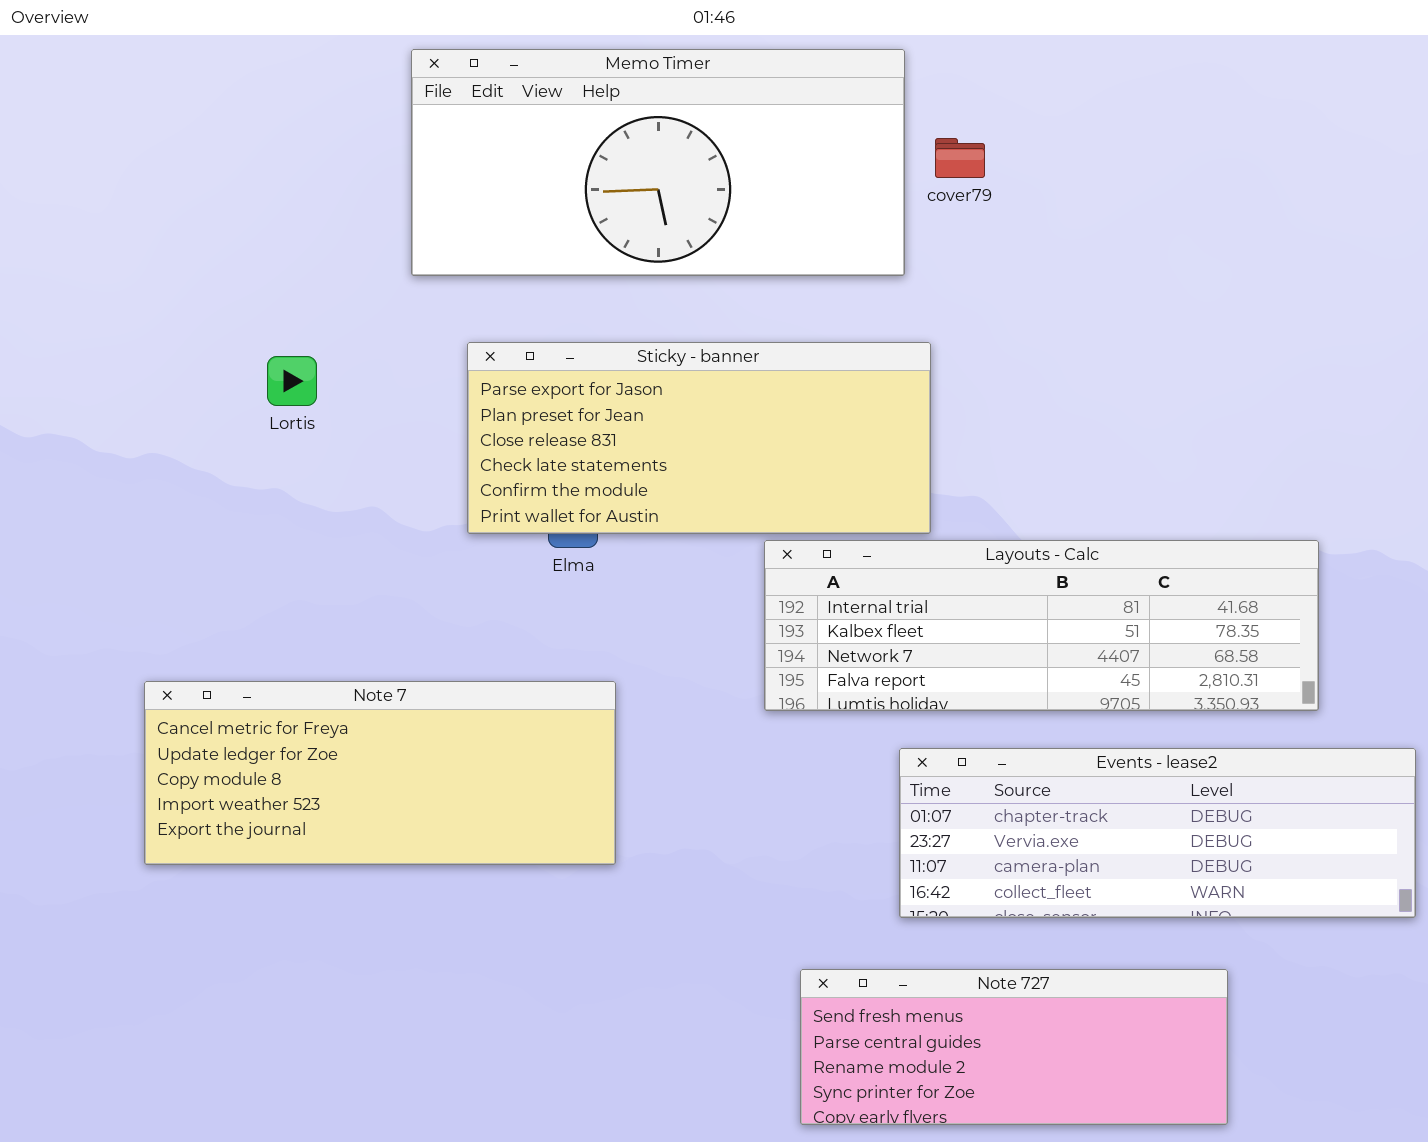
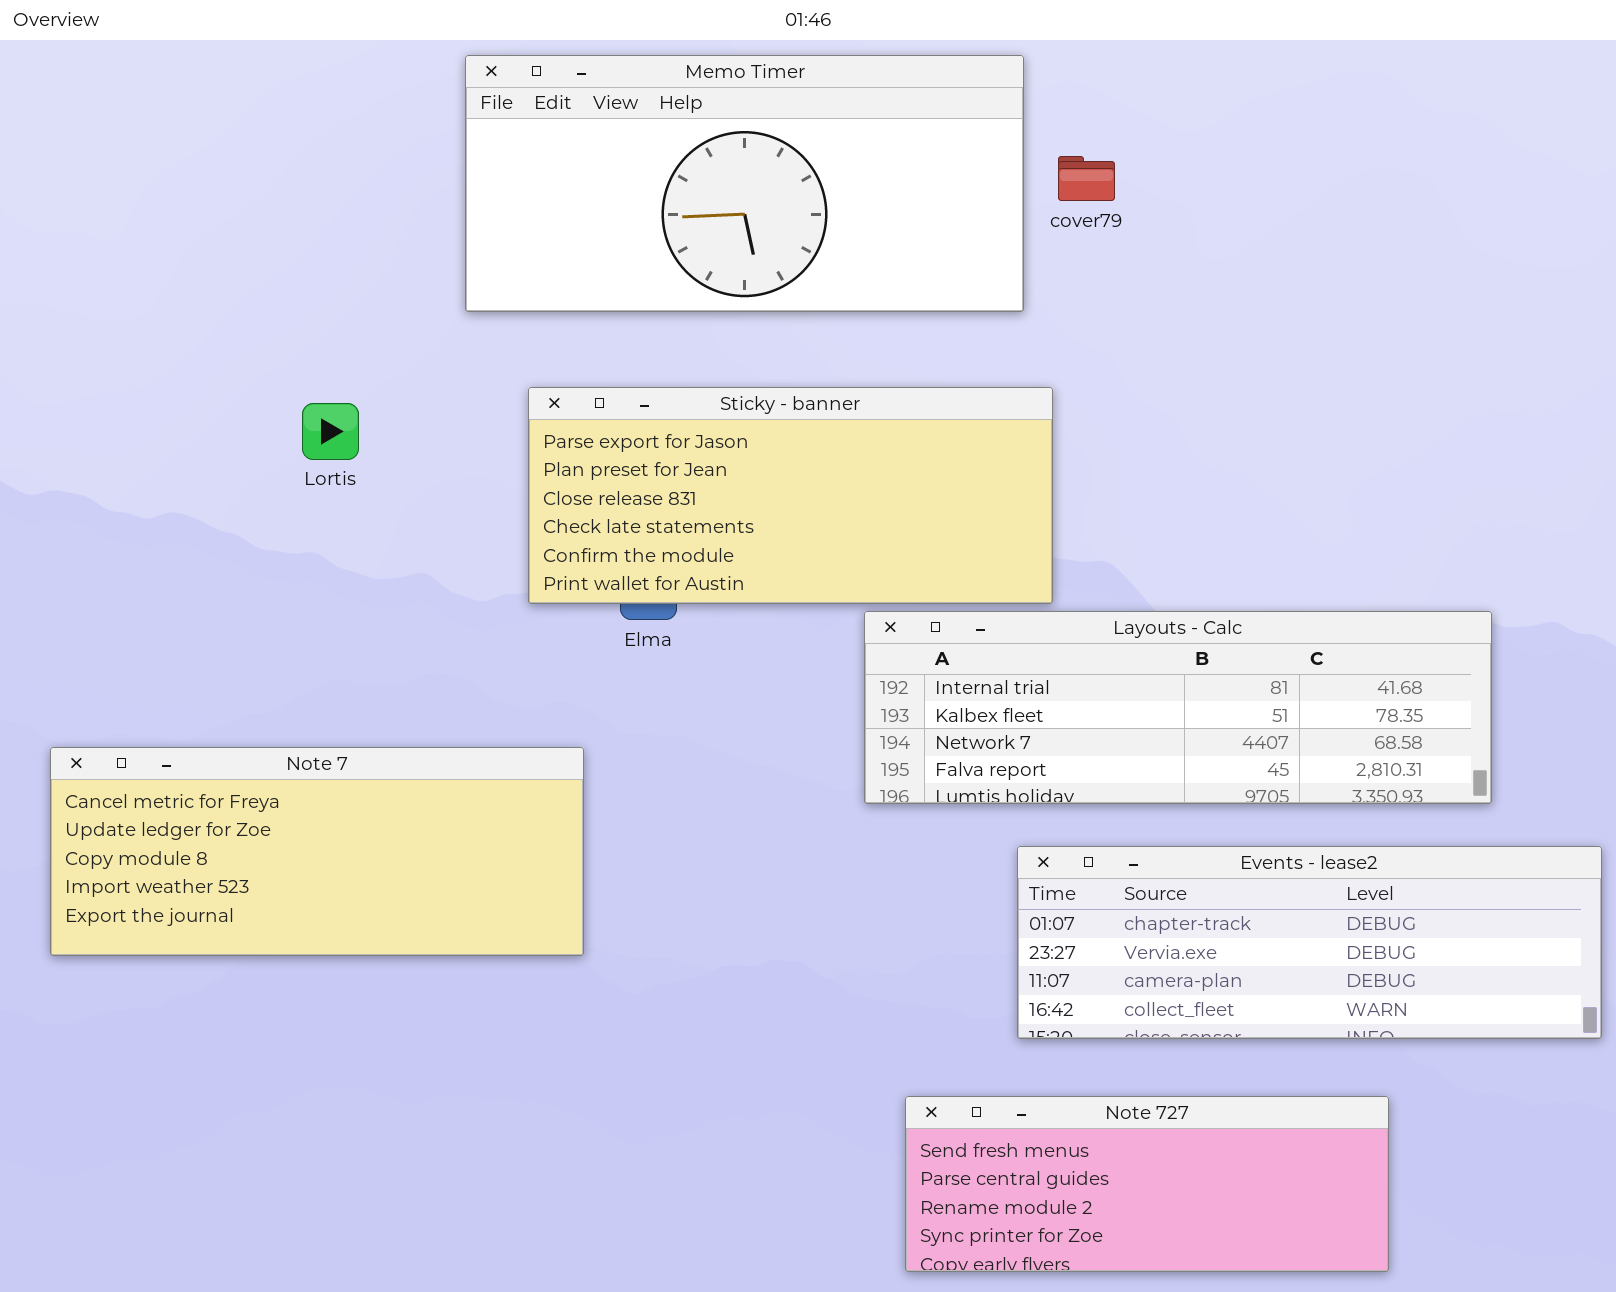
Note 7: [144,681,616,865] -> [50,747,584,956], moved

